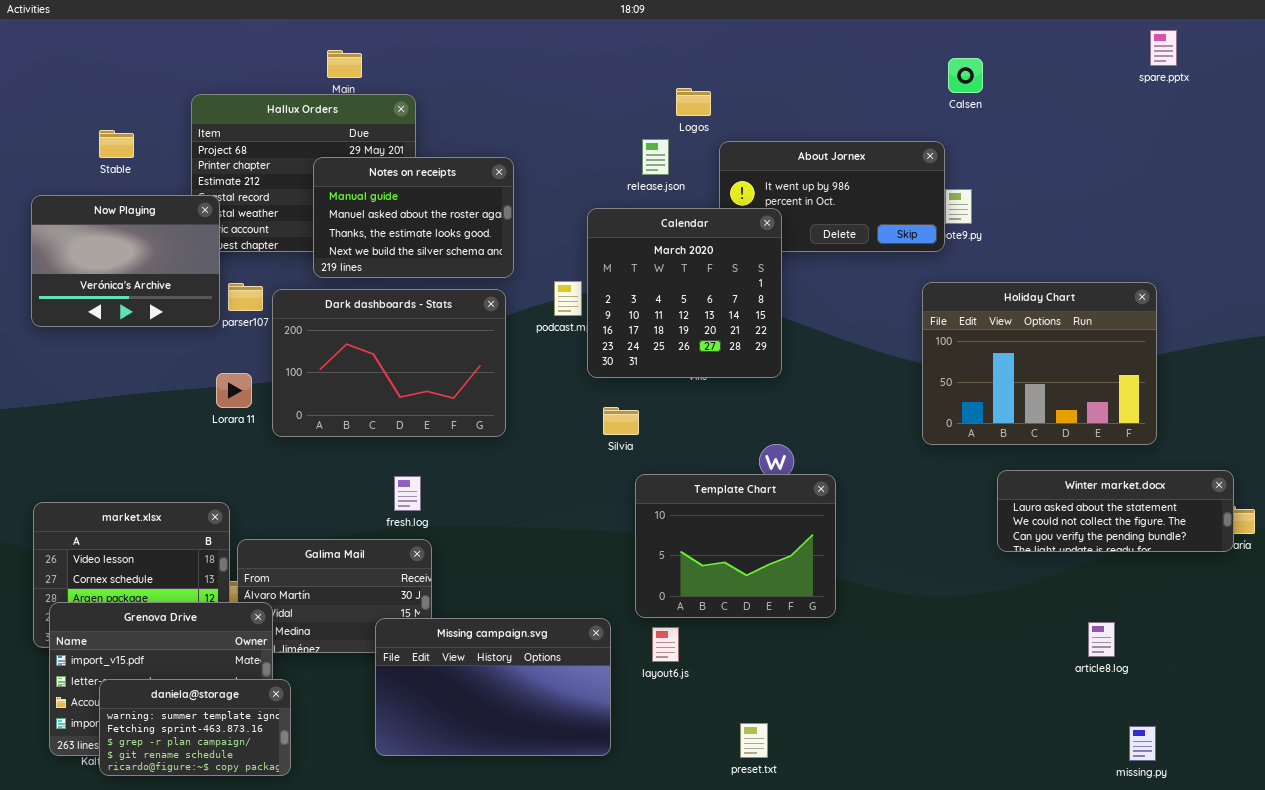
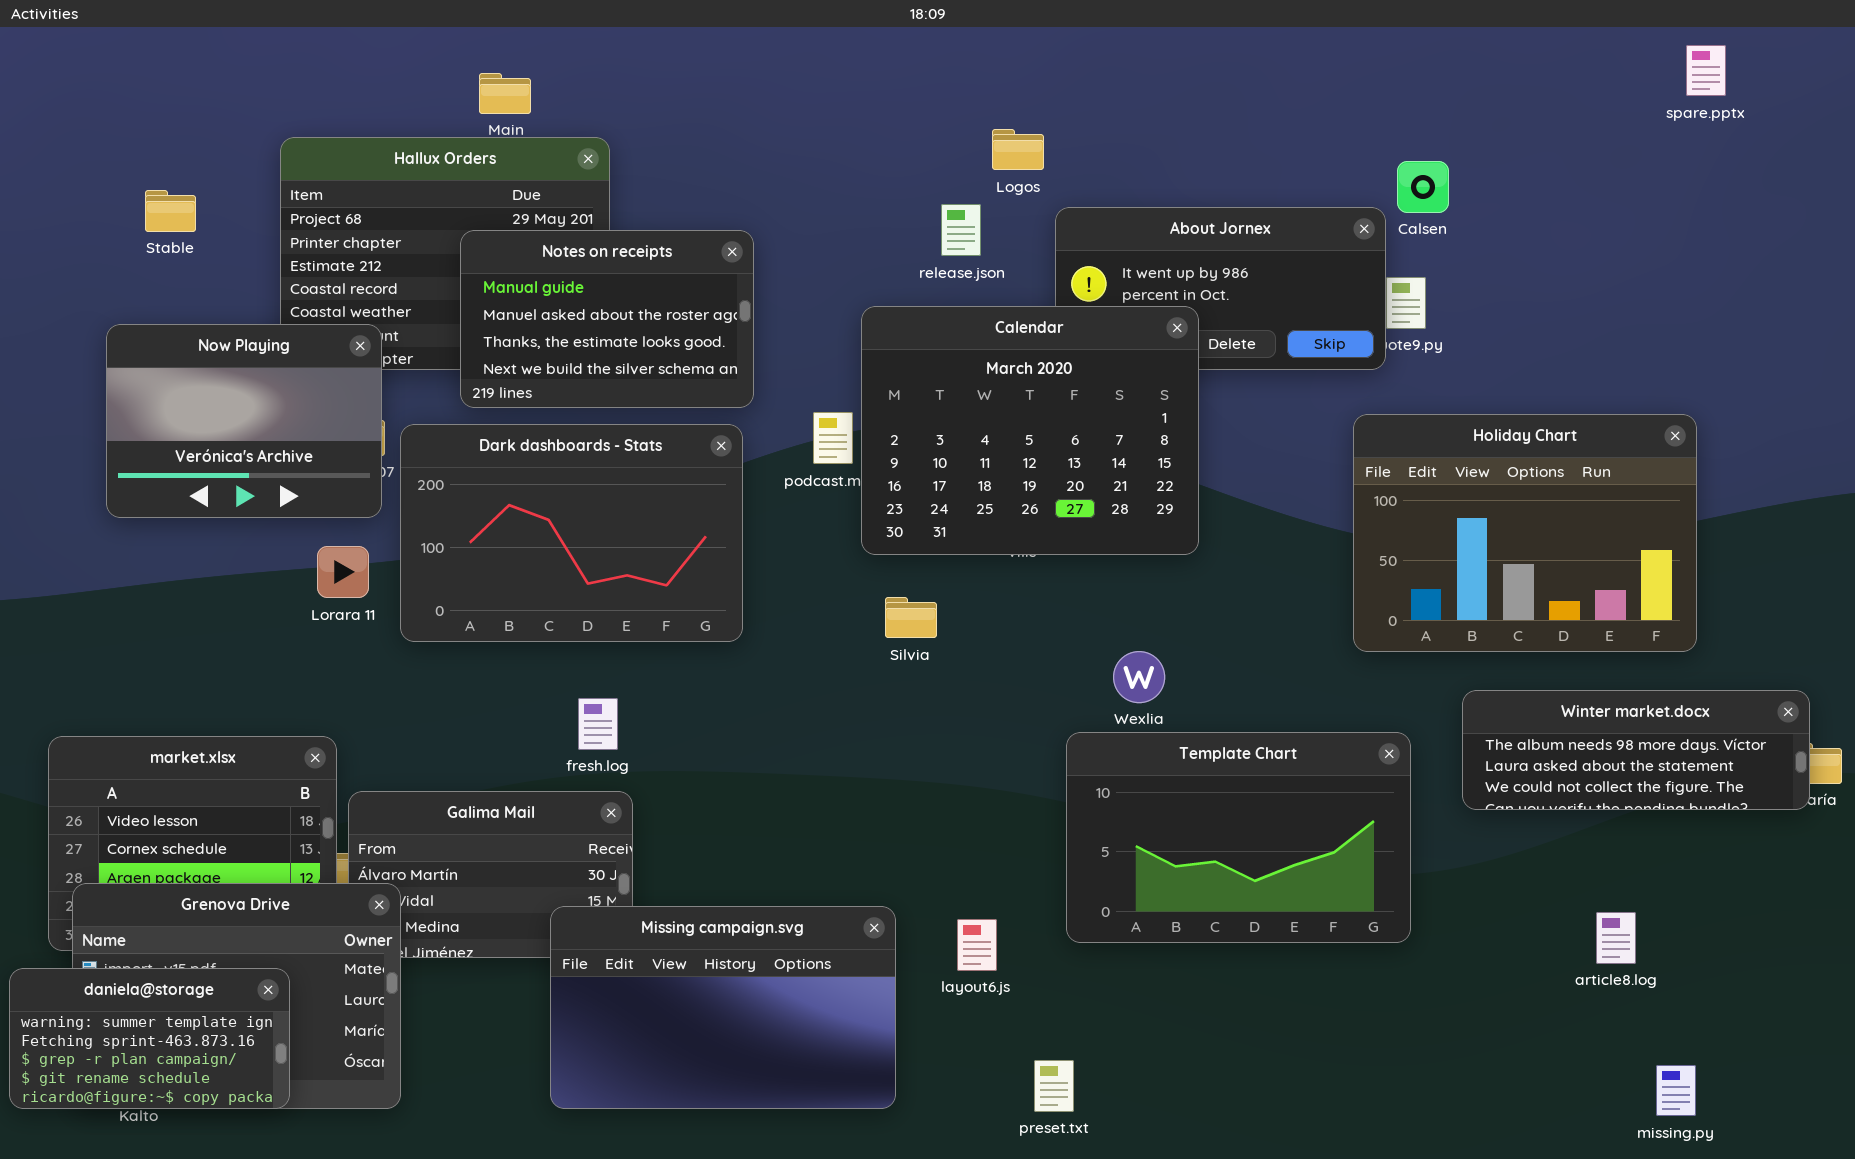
Calsen: [948,58,983,93] -> [1397,161,1449,213], moved
Now Playing: [31,195,220,327] -> [106,324,382,518], moved
Calendar: [587,208,782,378] -> [861,306,1199,555], resized
Winter market.docx: [997,470,1234,552] -> [1462,690,1810,810], scrolled up 1 row
Template Chart: [635,474,836,618] -> [1066,732,1411,943], moved, resized
daniela@storage: [99,679,291,776] -> [9,968,290,1109], moved
preset.txt: [740,723,768,758] -> [1034,1060,1074,1112], moved

